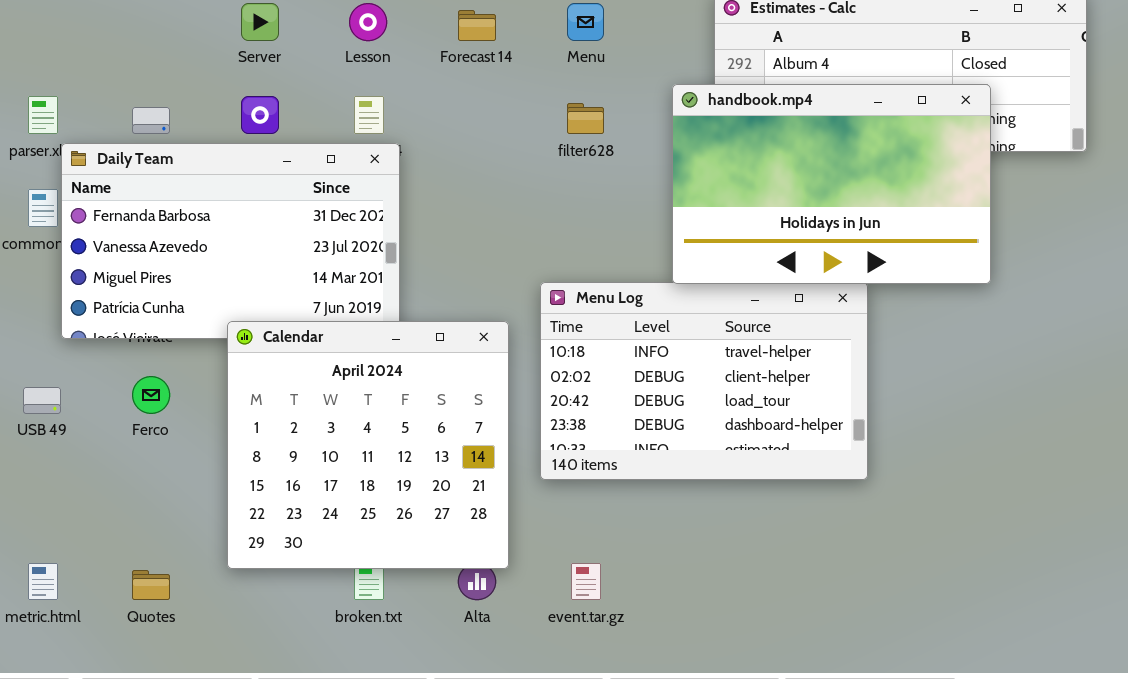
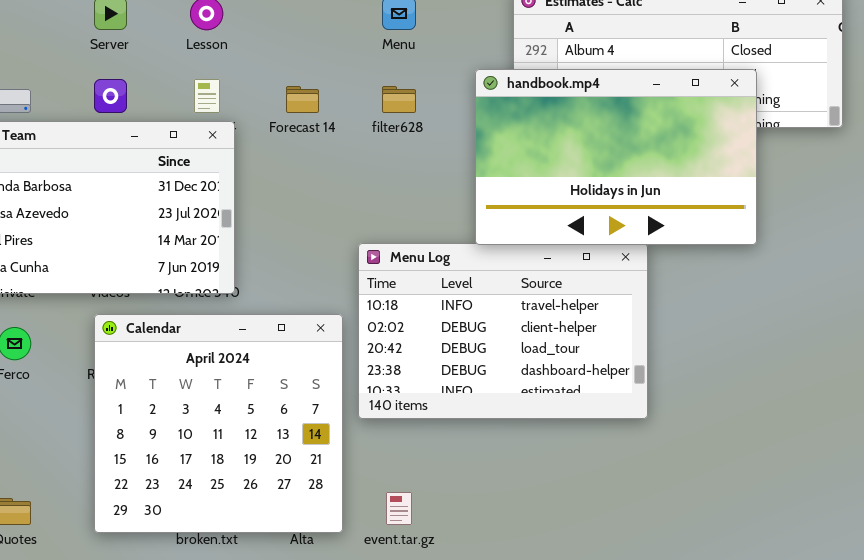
Forecast 14: [458,10,496,41] -> [286,86,319,113], moved
Calendar: [227,321,509,569] -> [94,314,343,533], moved

